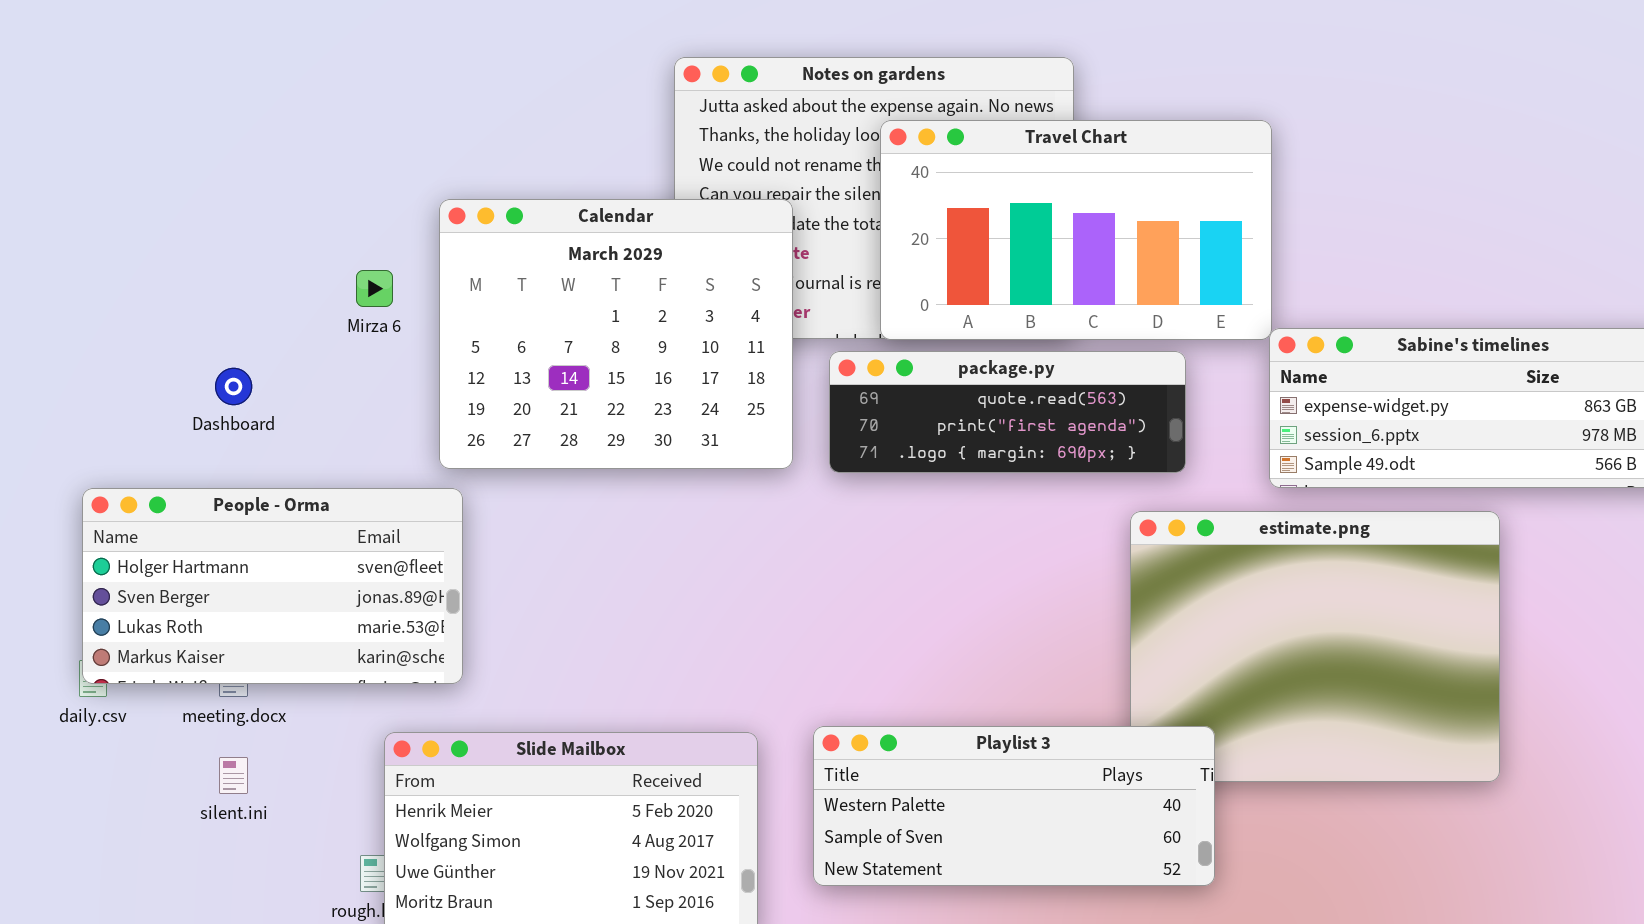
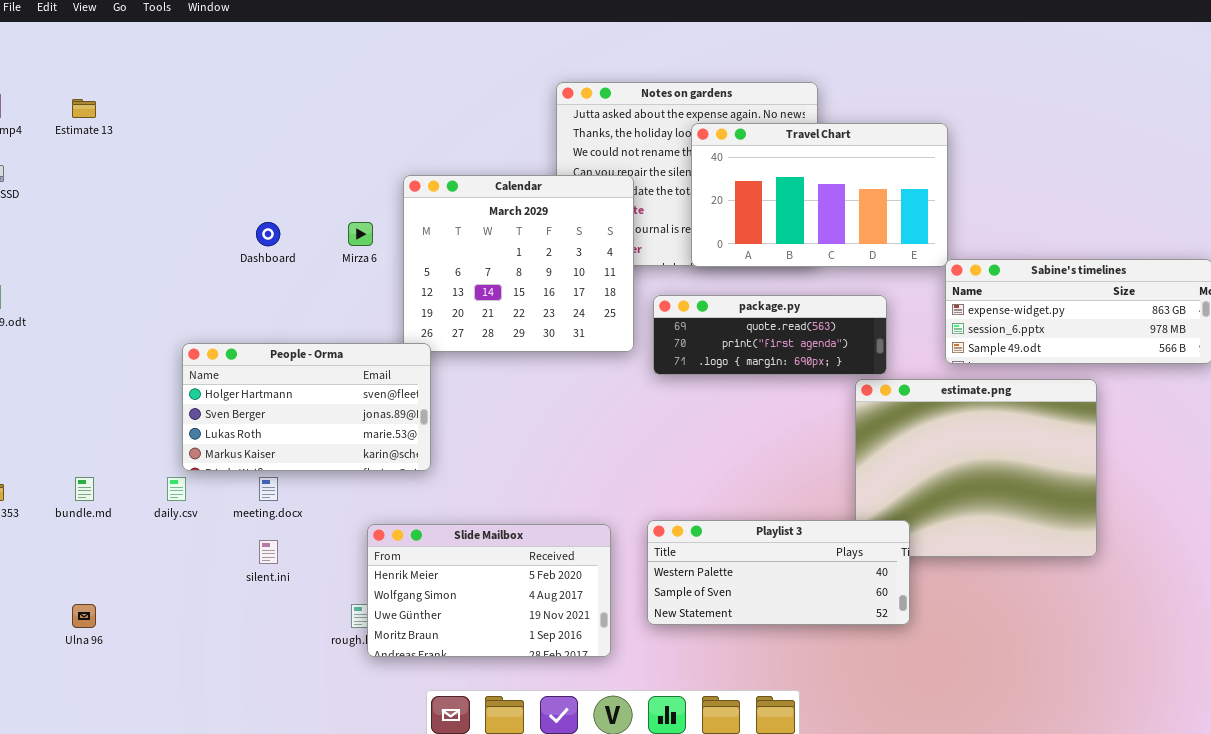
package.py: [829,351,1186,473] -> [653,295,887,375], moved
Dashboard: [215,368,252,405] -> [256,222,280,246], moved
People - Orma: [82,488,463,684] -> [182,343,431,471], moved

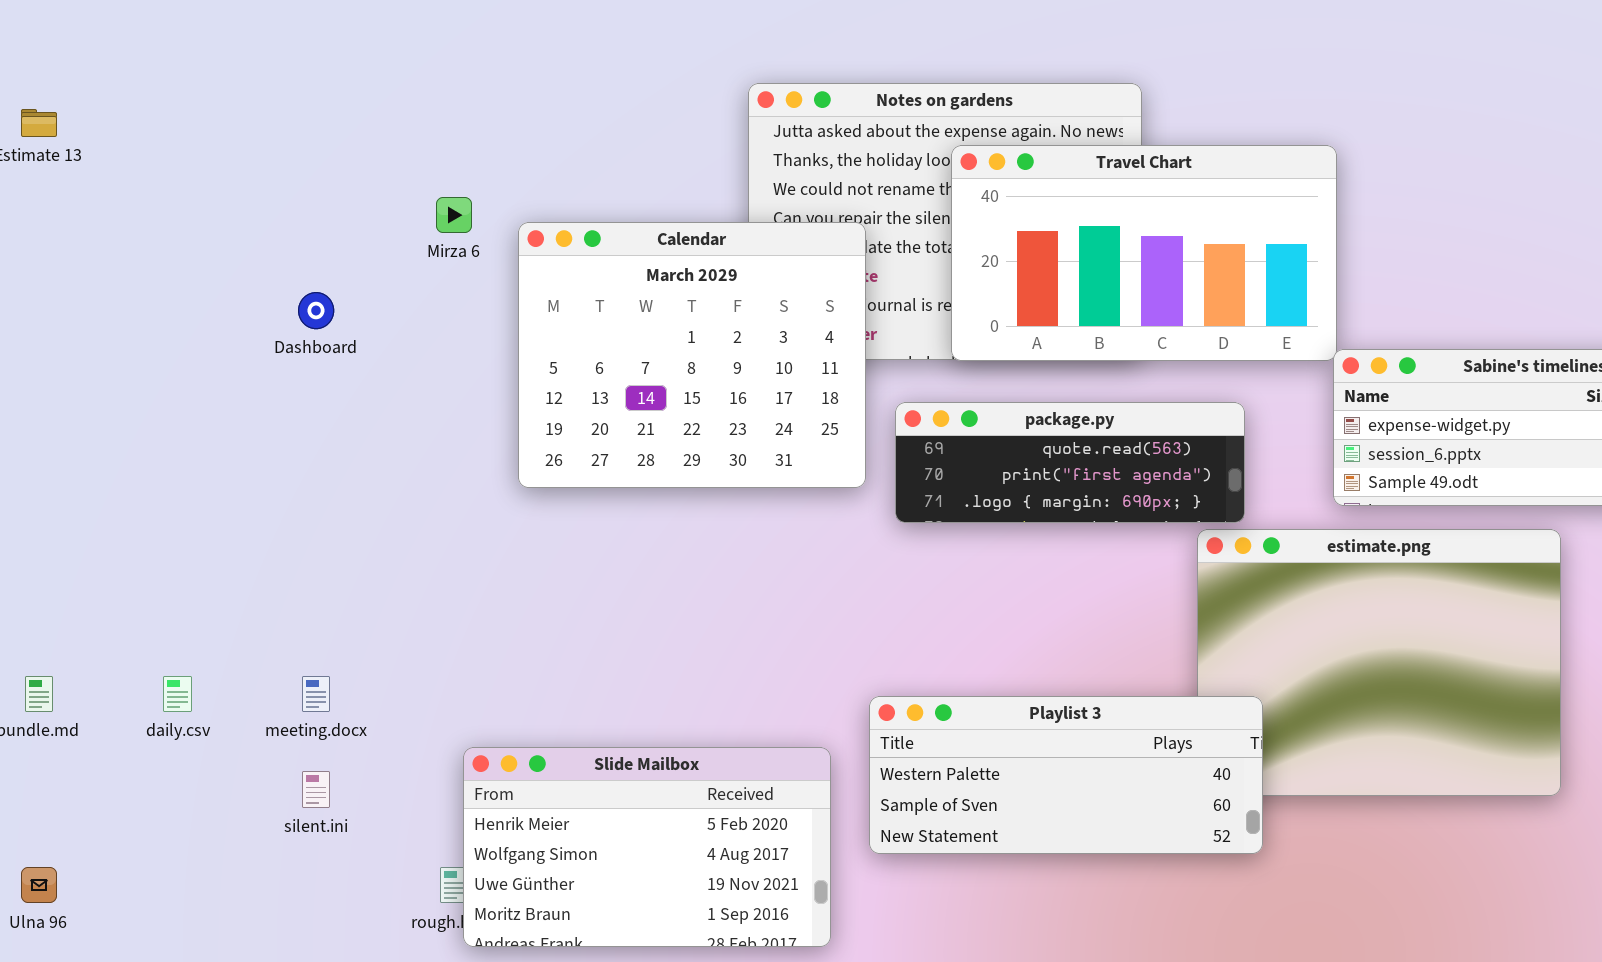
Mirza 6: [348,222,373,246] -> [436,197,472,233], moved
People - Orma: [182,343,431,471] -> none, closed
Playlist 3: [647,520,910,625] -> [869,696,1263,854], moved

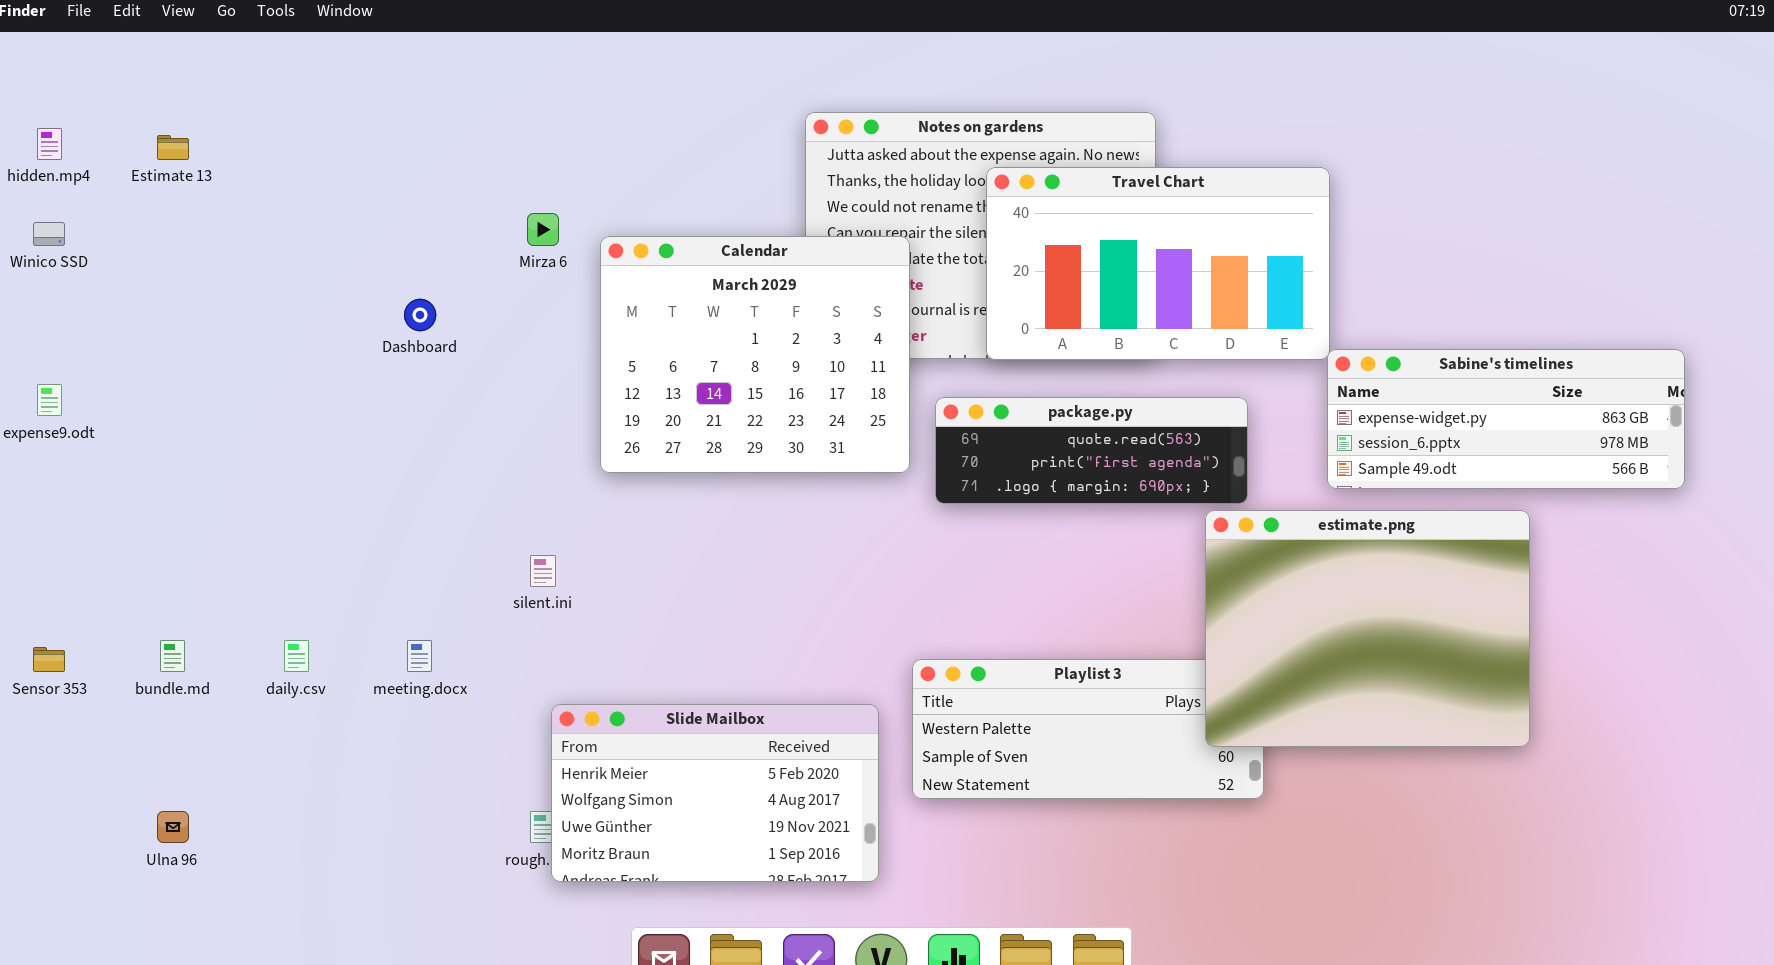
estimate.png: [1197,529,1561,796] -> [1205,510,1530,747], raised
silent.ini: [302,771,330,808] -> [530,555,556,587], moved

